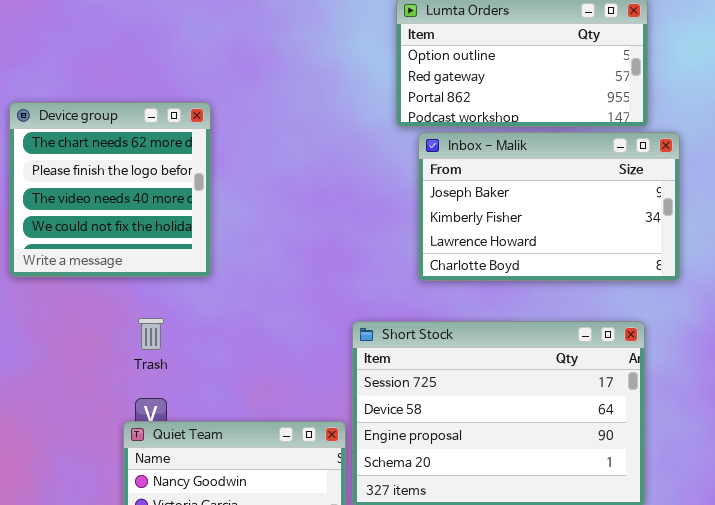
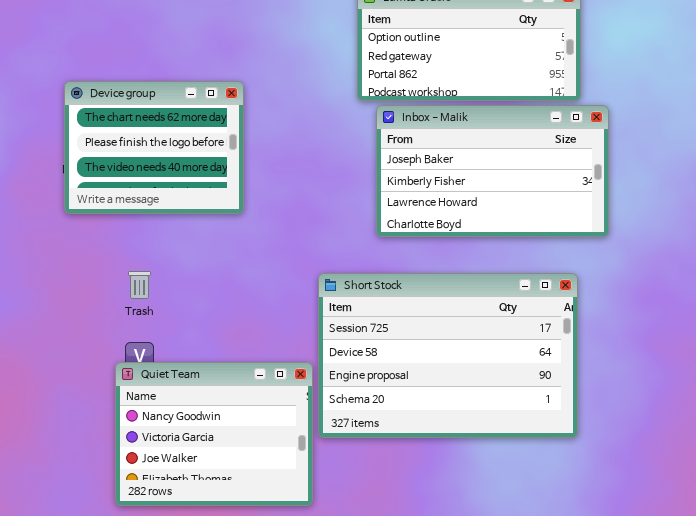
Device group: [9,102,211,277] -> [64,81,244,214], moved, resized

